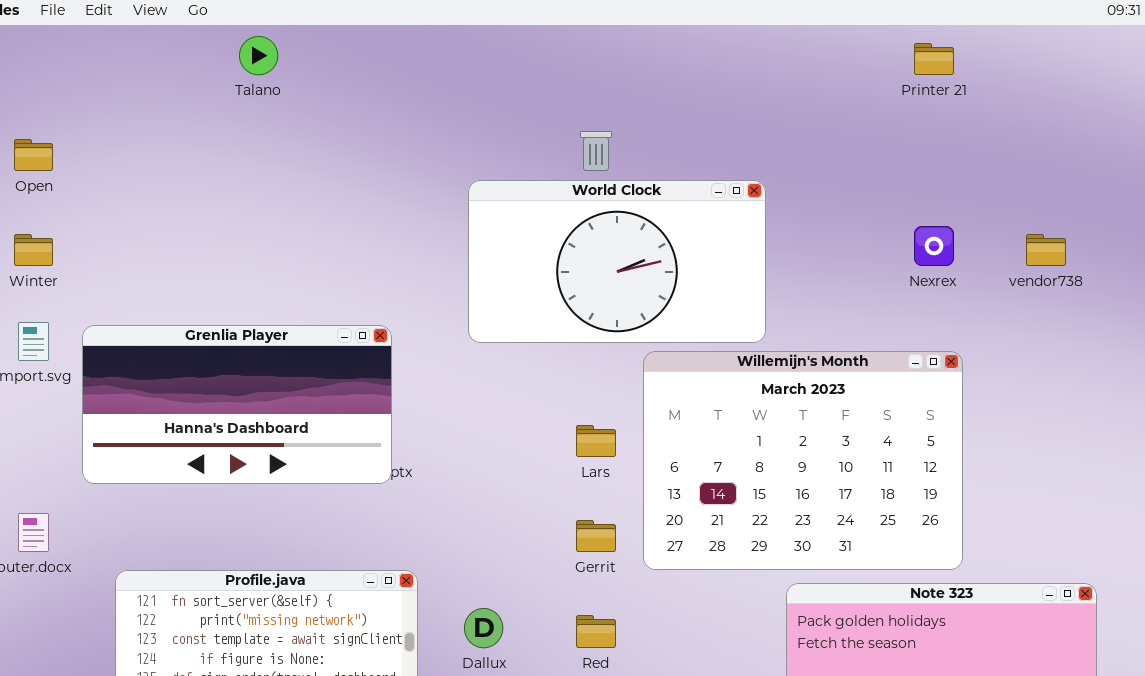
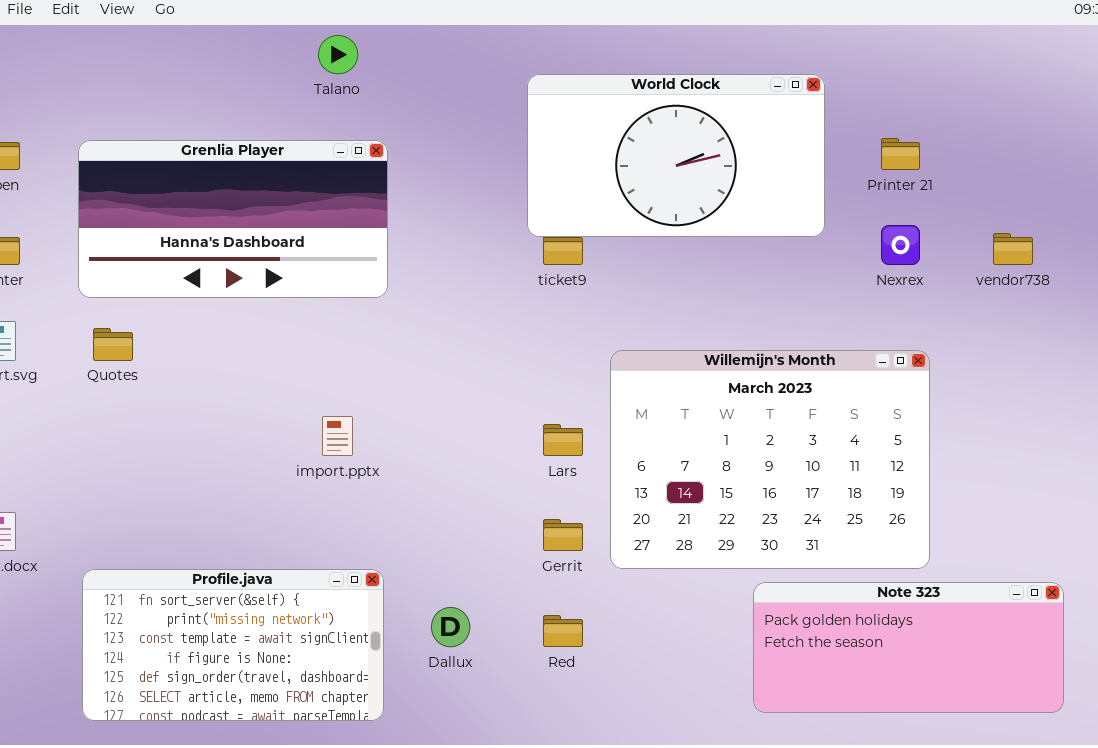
Talano: [239,36,278,75] -> [318,35,358,74], moved
Printer 21: [914,43,954,75] -> [881,138,920,170], moved
World Clock: [468,180,766,343] -> [527,74,825,237], moved
Grenlia Player: [82,325,392,484] -> [78,140,388,298], moved

